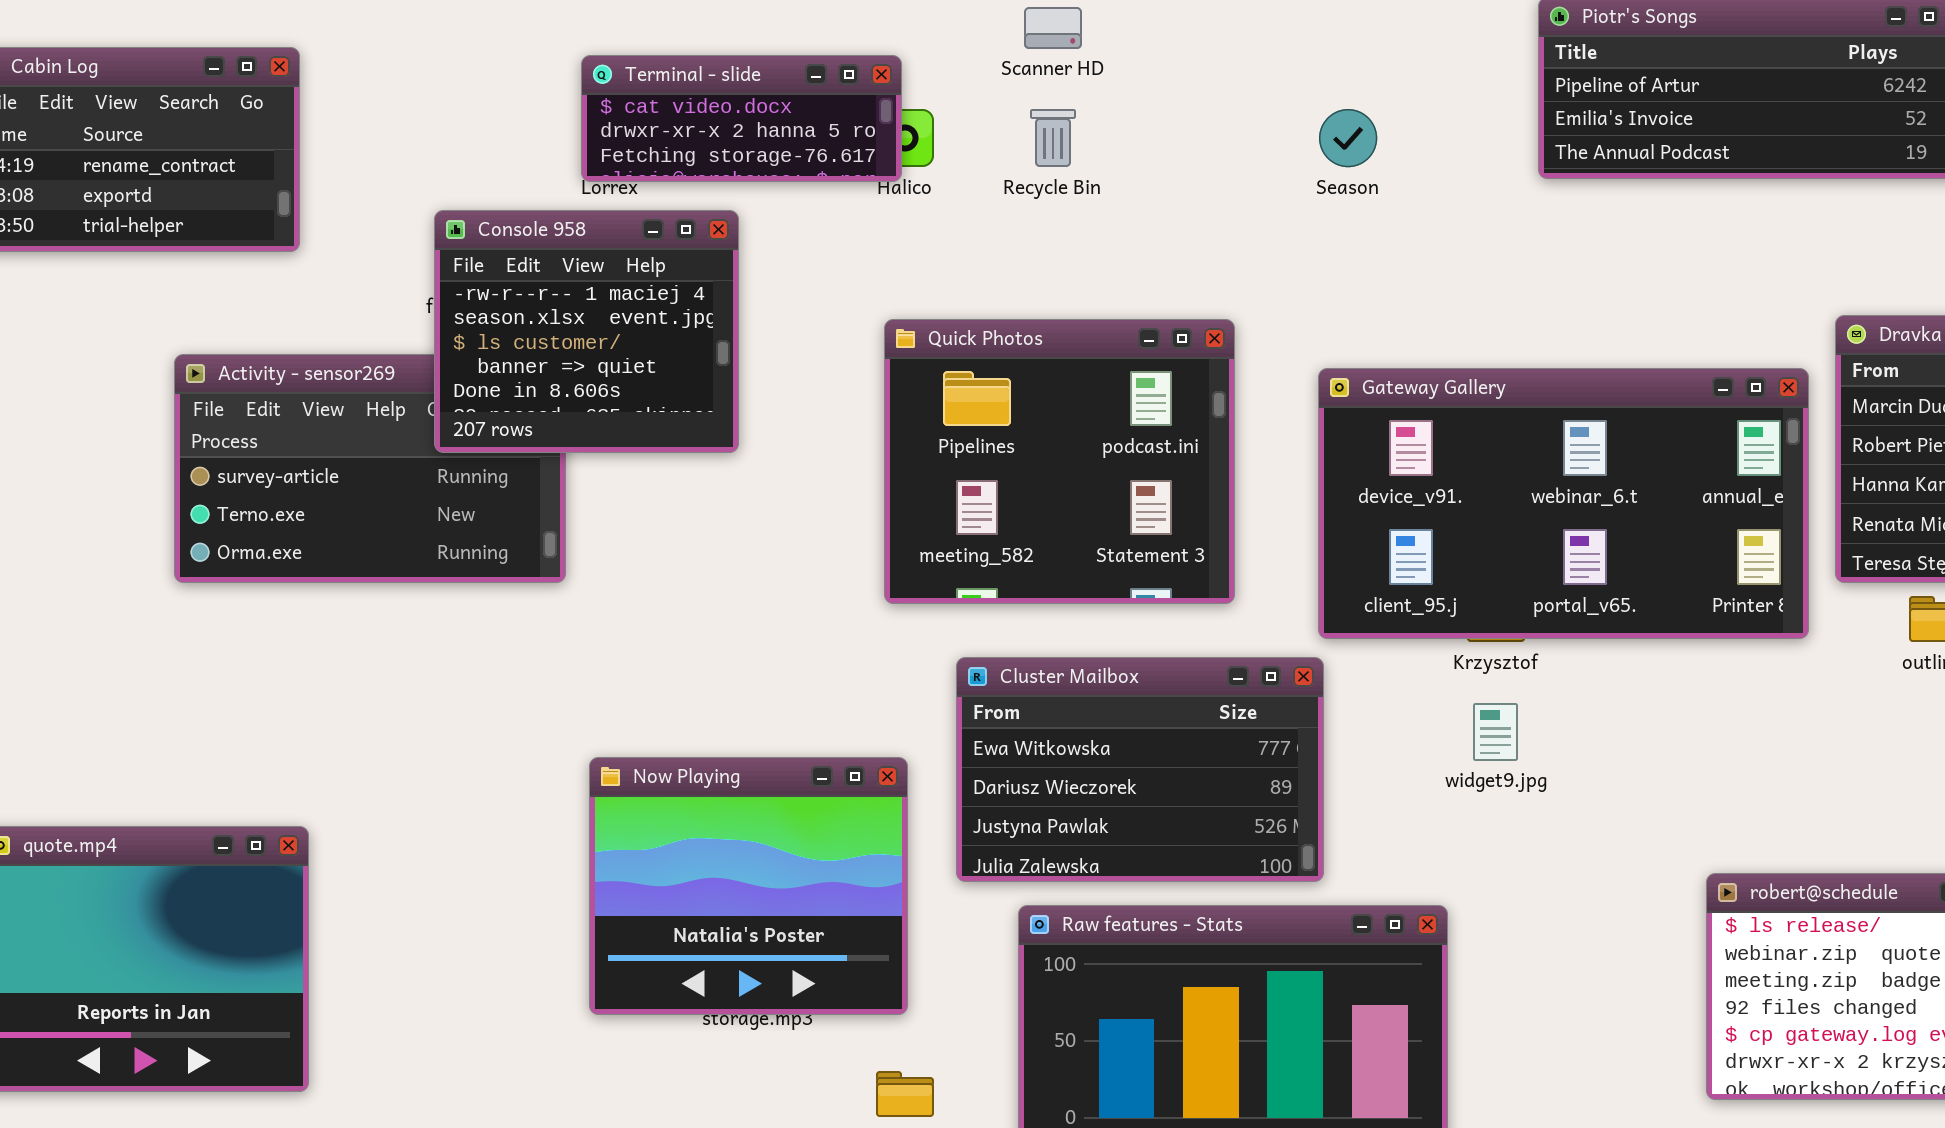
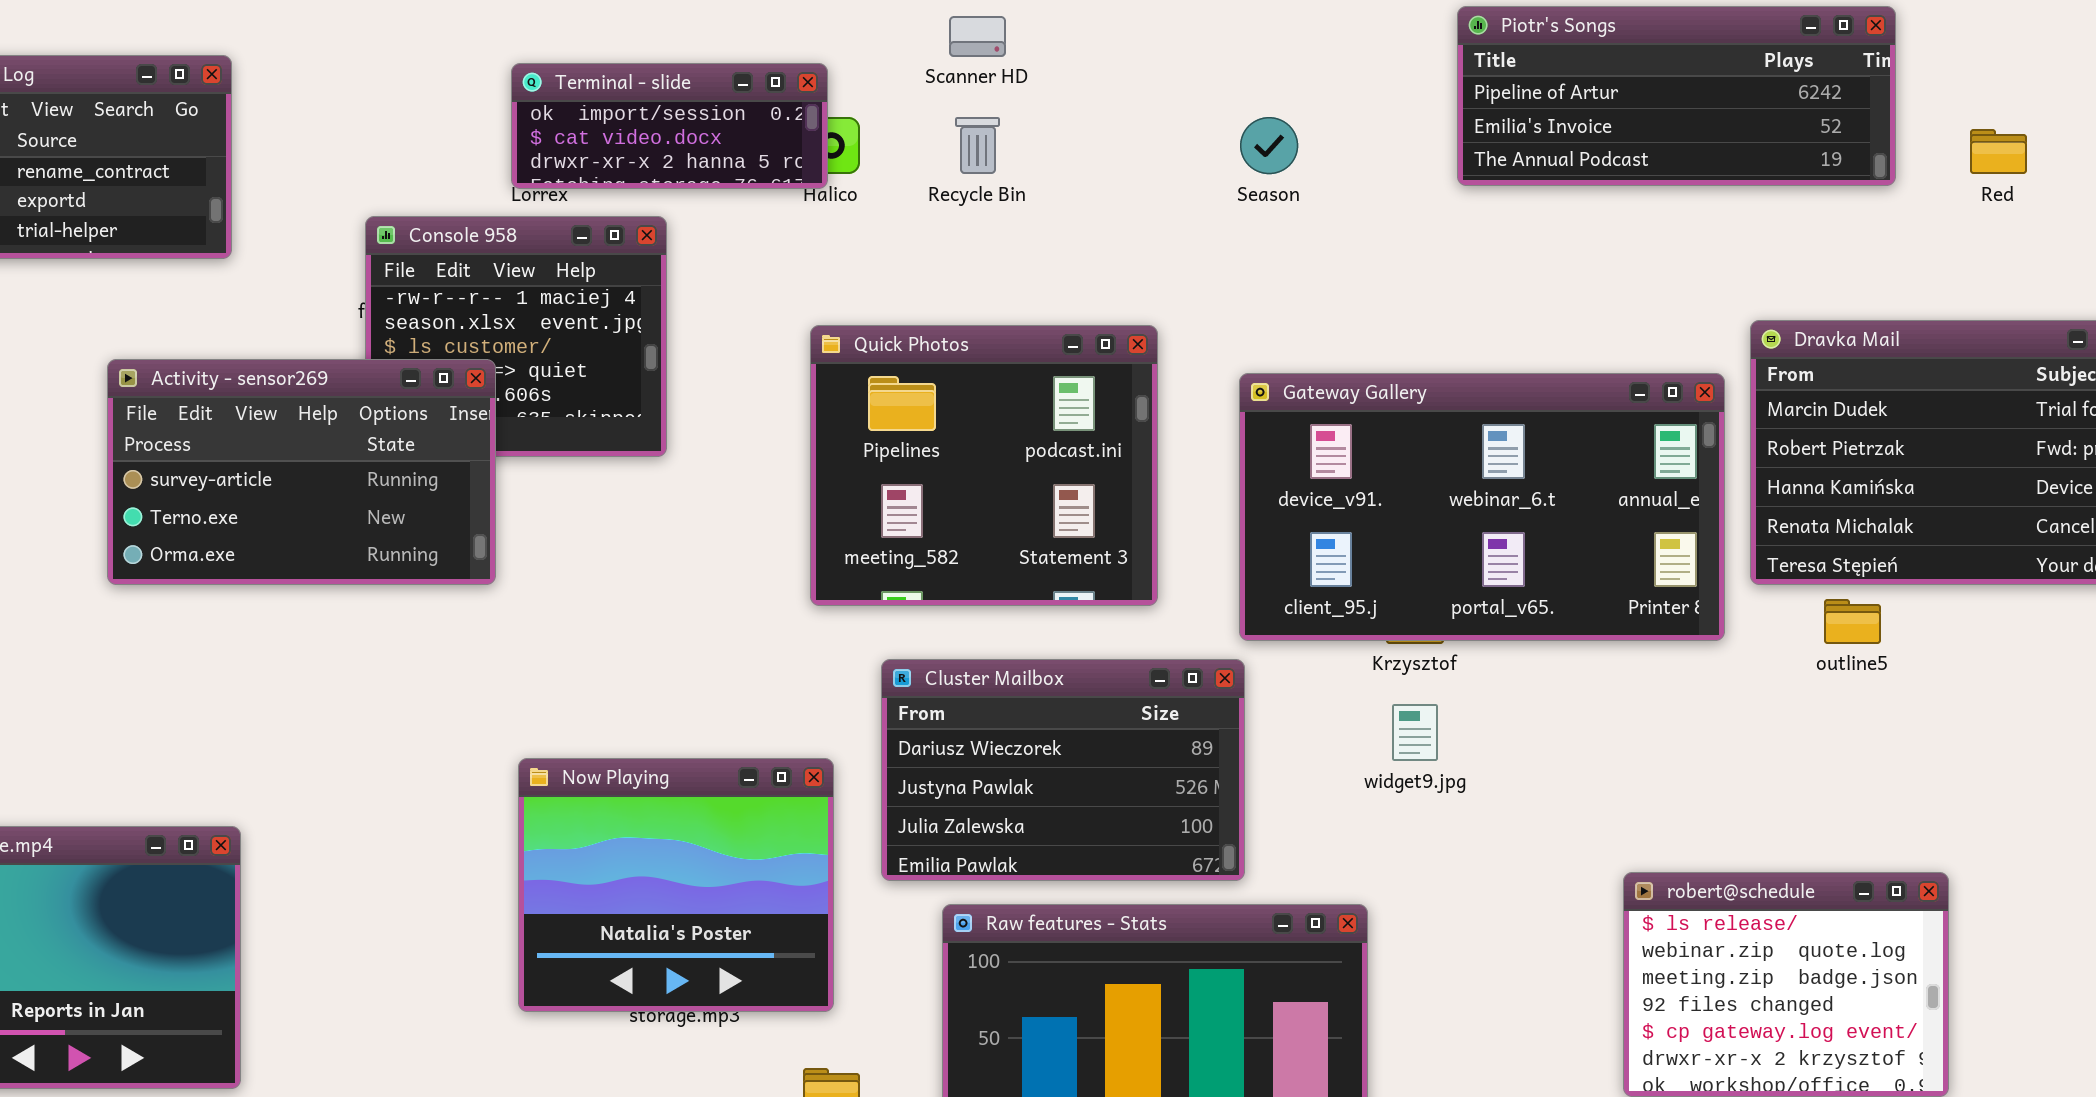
Terminal - slide: [581,55,902,182] -> [511,63,828,189], scrolled up 1 row
Activity - sensor269: [174,354,566,583] -> [107,359,496,585], raised
Cluster Mailbox: [956,657,1324,882] -> [881,659,1245,881], scrolled down 1 row

